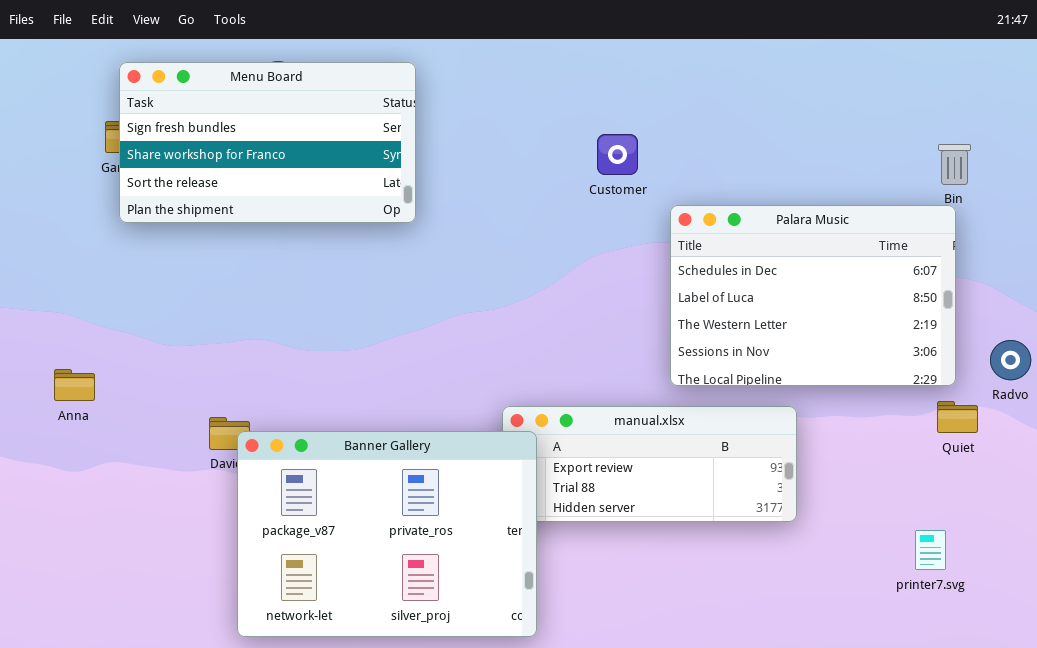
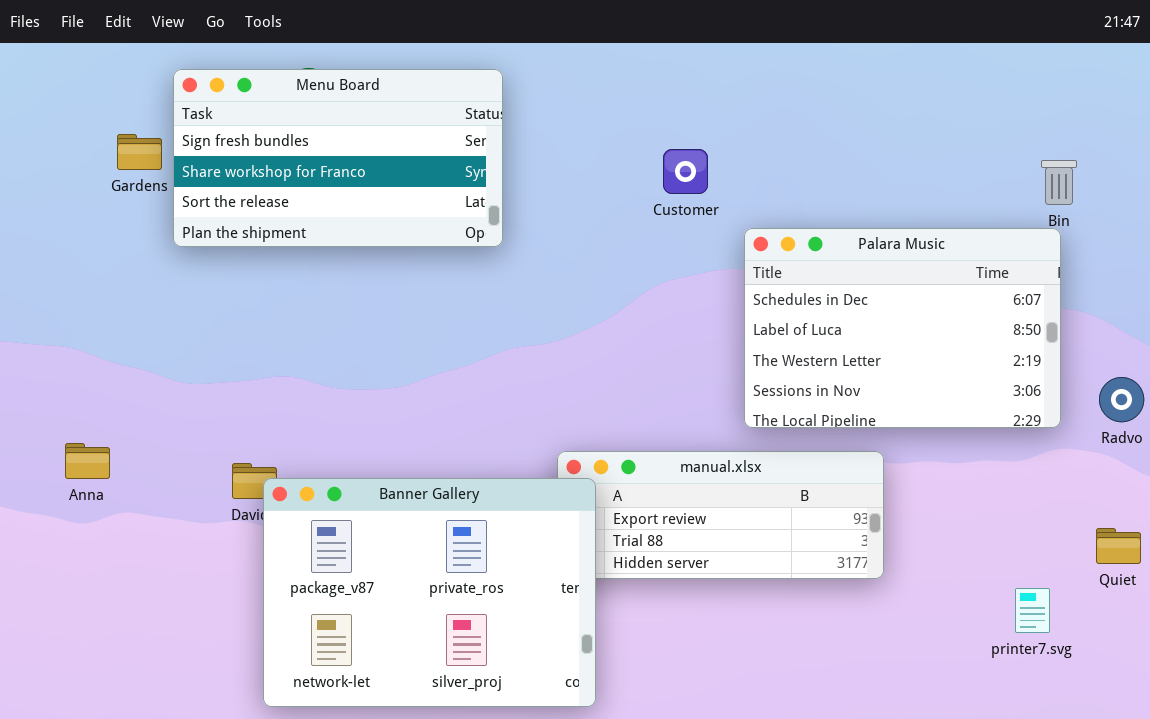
Menu Board: [119,62,416,223] -> [173,69,503,247], moved
Anna: [54,369,95,401] -> [65,443,110,479], moved
Quiet: [937,401,978,433] -> [1096,528,1141,564], moved

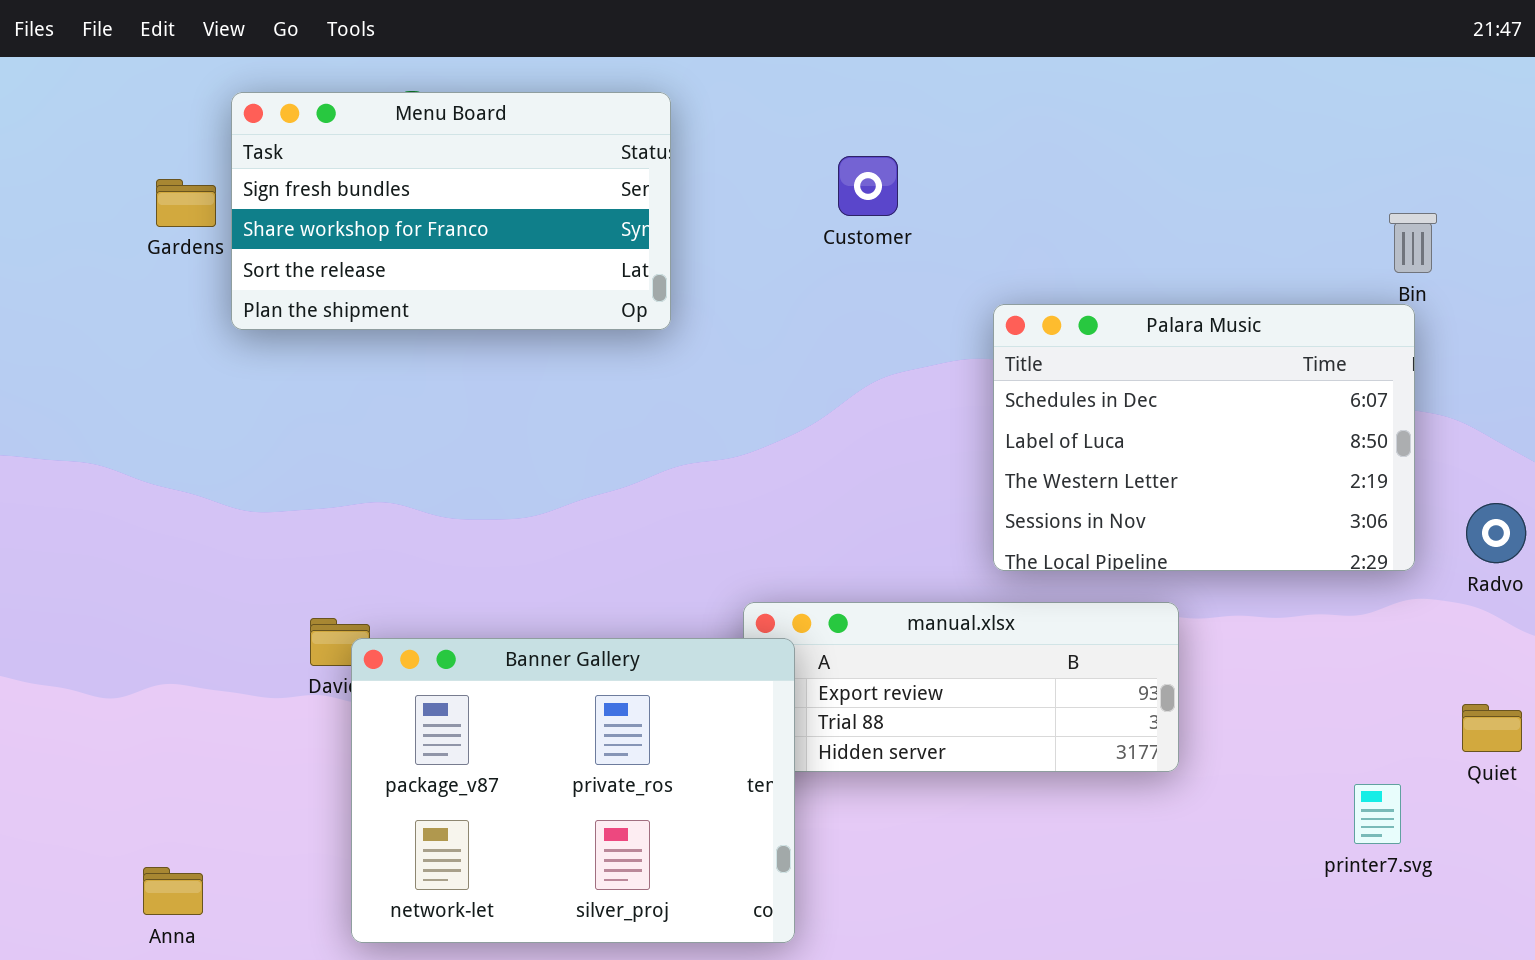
Customer: [663,149,708,194] -> [838,156,898,216], moved
Anna: [65,443,110,479] -> [143,867,203,915], moved

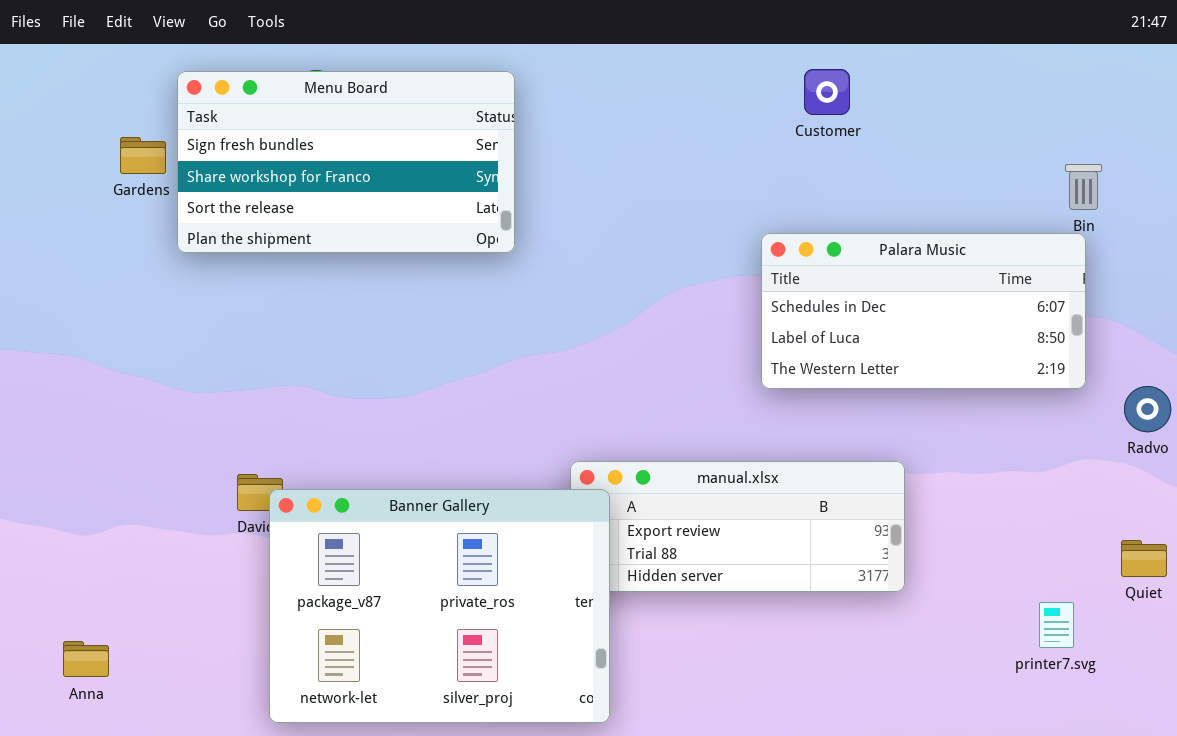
Customer: [838,156,898,216] -> [804,69,850,115], moved
Palara Music: [993,304,1415,571] -> [761,233,1086,389], resized
Anna: [143,867,203,915] -> [63,641,109,677], moved

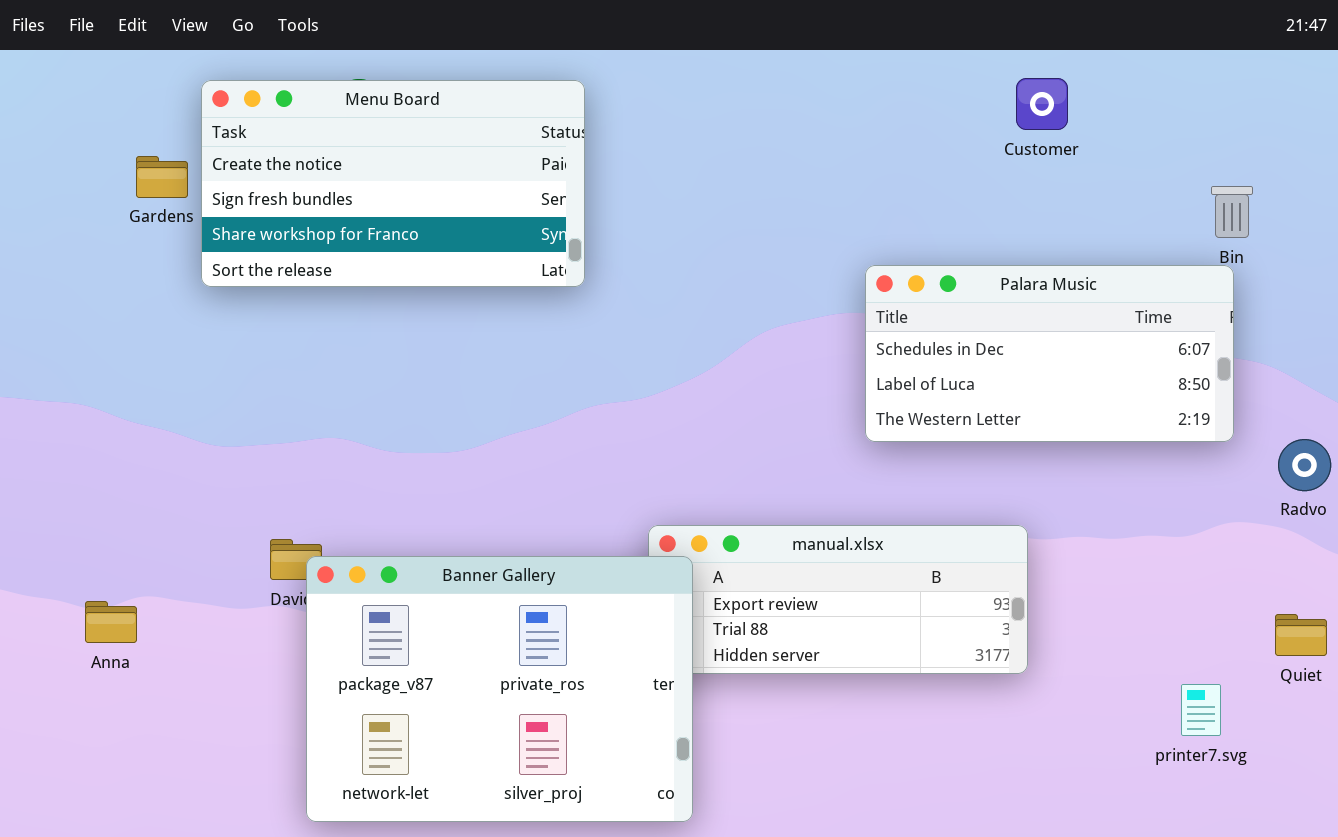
Customer: [804,69,850,115] -> [1016,78,1068,130], moved
Menu Board: [177,71,515,253] -> [201,80,585,287], scrolled up 1 row
Anna: [63,641,109,677] -> [85,601,137,643], moved

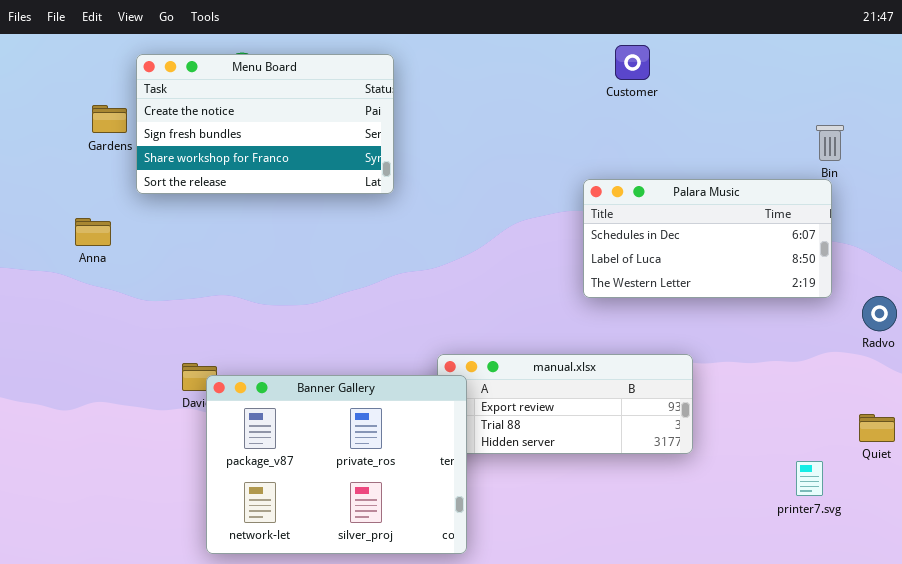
Customer: [1016,78,1068,130] -> [615,45,650,80], moved
Anna: [85,601,137,643] -> [75,218,111,246], moved

